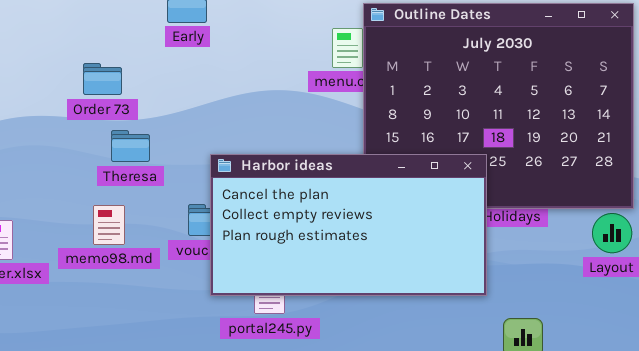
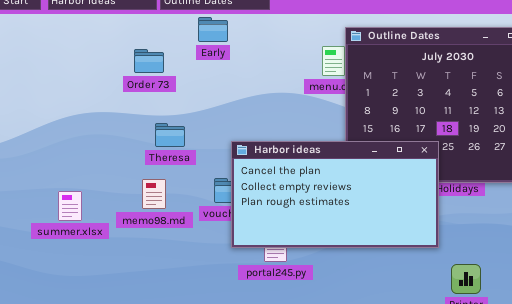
Order 73: [83,63,122,95] -> [134,49,164,73], moved

